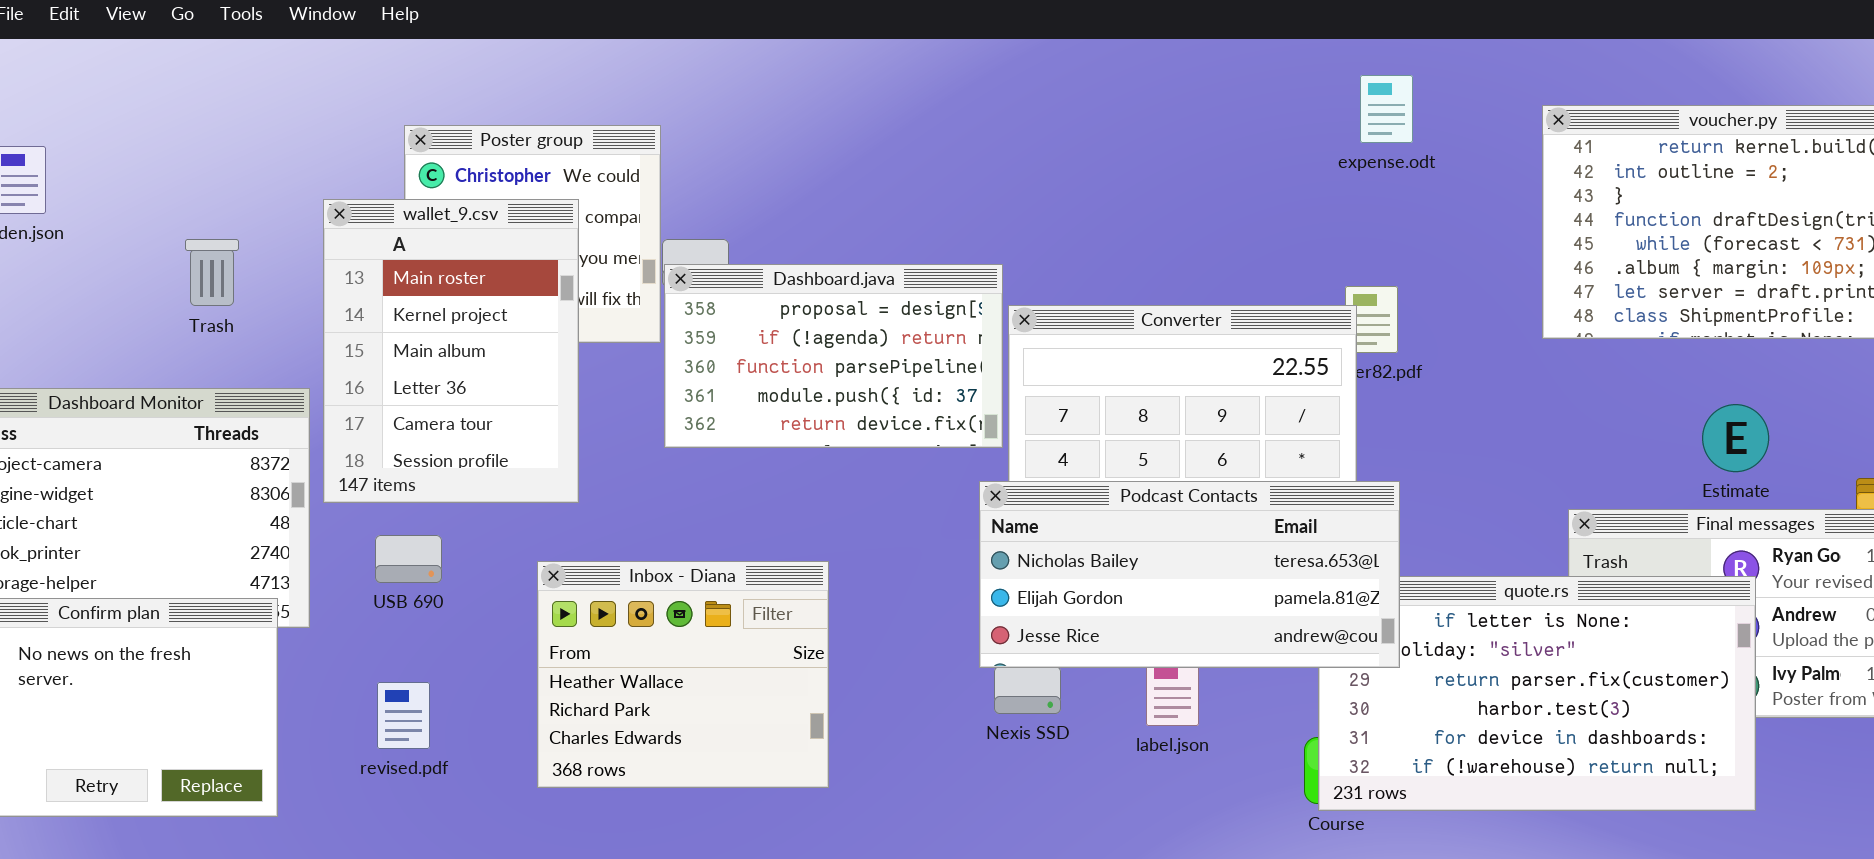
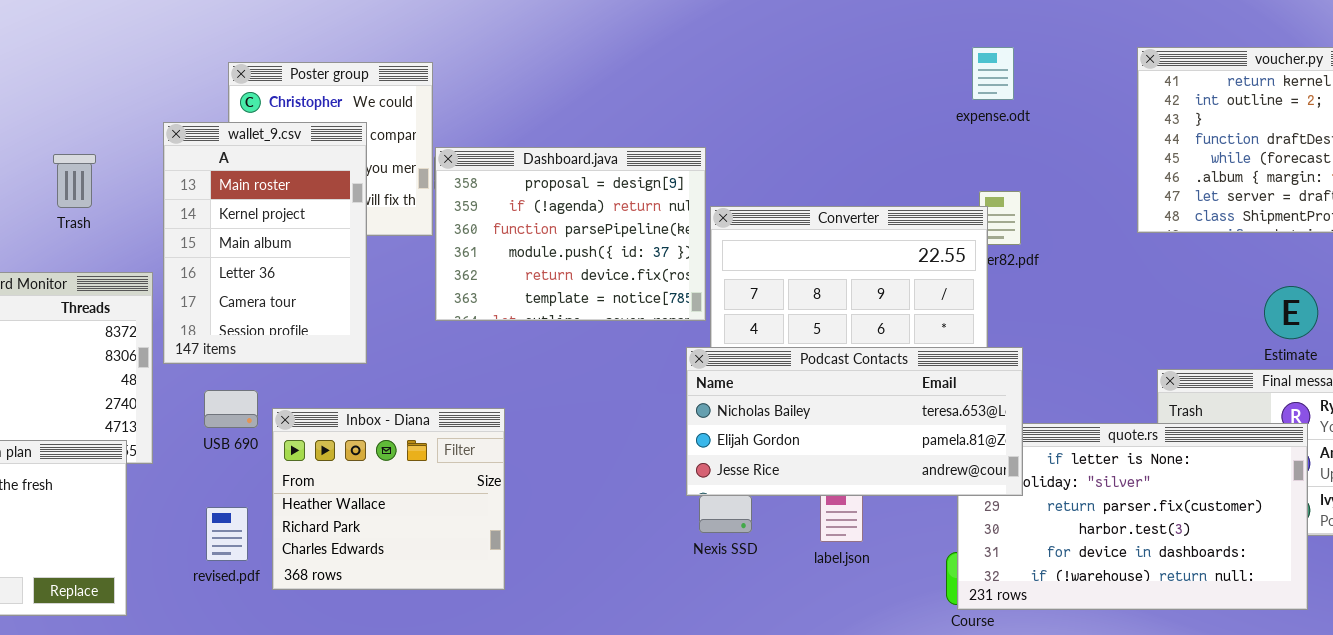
expense.odt: [1360,75,1413,143] -> [972,47,1014,100], moved
Dashboard.java: [664,264,1003,448] -> [435,147,706,321], resized
Inbox - Diana: [537,561,829,788] -> [272,408,505,590], moved

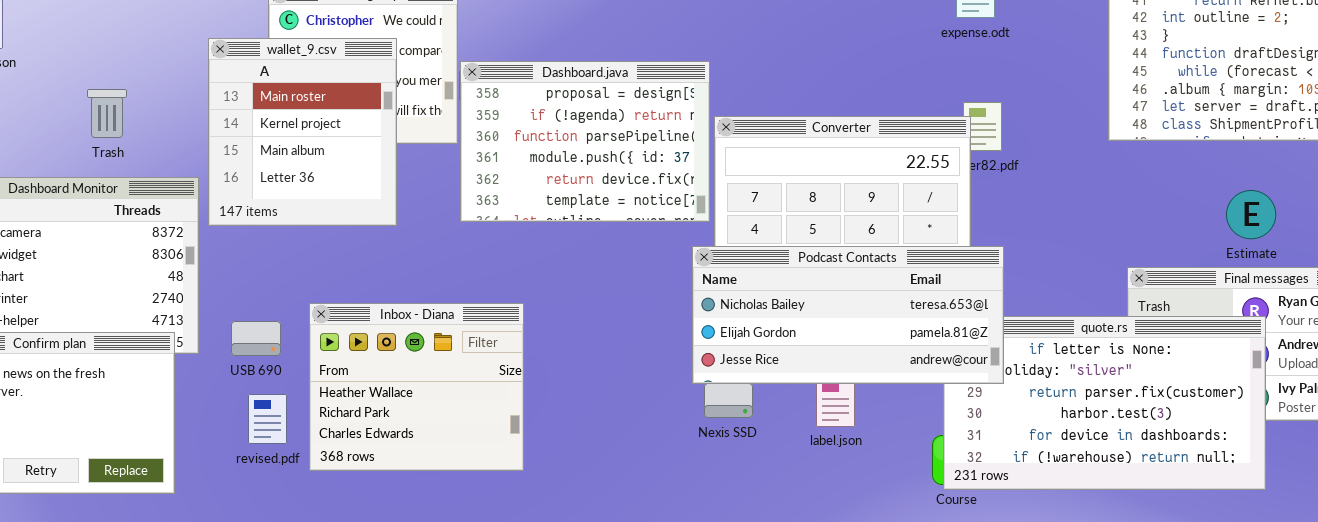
wallet_9.csv: [163,122,367,364] -> [208,38,397,226], resized
Trash: [53,154,96,208] -> [87,89,127,138], moved
USB 690: [204,390,258,428] -> [231,321,281,356], moved

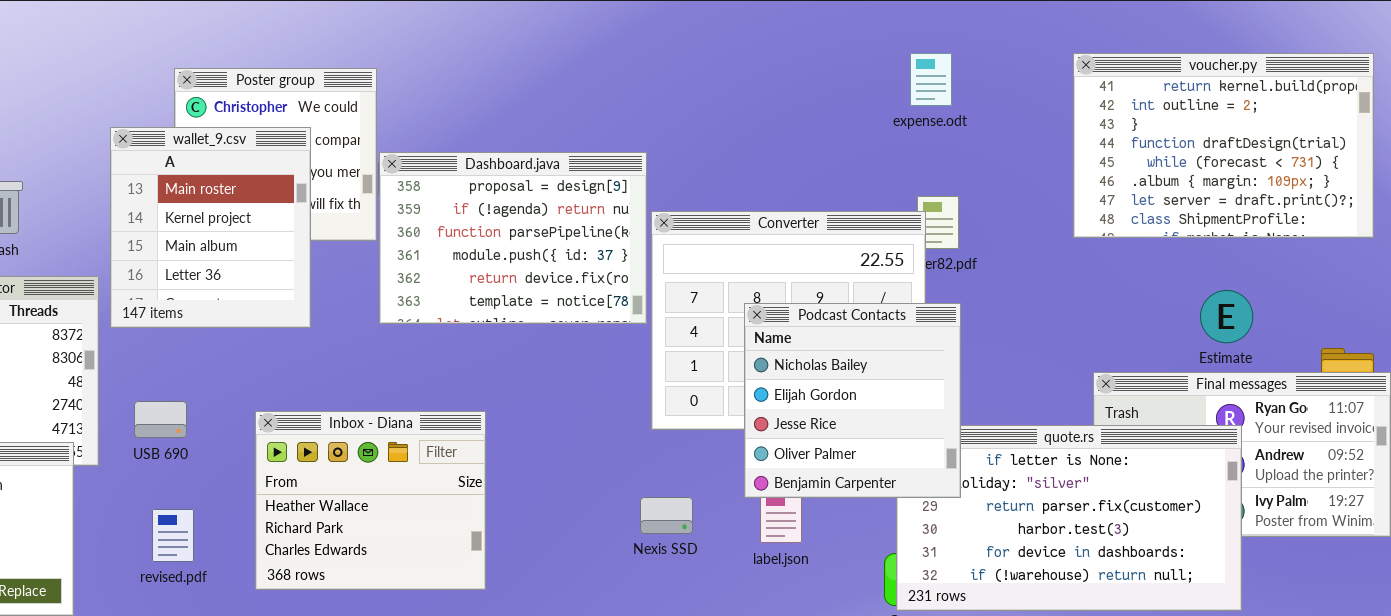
Podcast Contacts: [692,246,1004,384] -> [744,303,961,498], resized
Inbox - Diana: [309,303,524,471] -> [255,411,486,590], moved
USB 690: [231,321,281,356] -> [134,401,187,438], moved

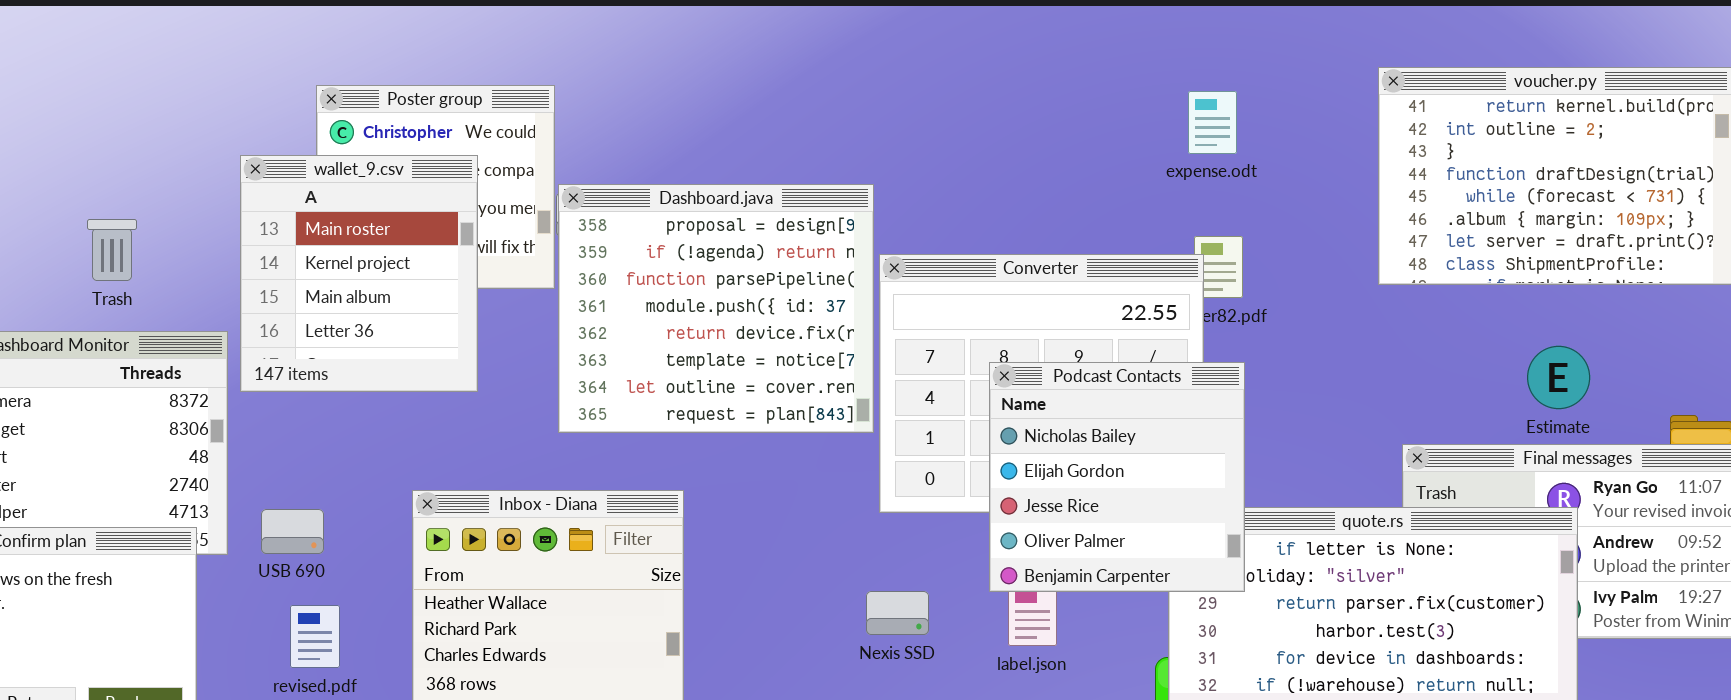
expense.odt: [910,53,952,106] -> [1188,91,1237,154], moved
Dashboard.java: [379,152,647,324] -> [558,184,874,433], resized
USB 690: [134,401,187,438] -> [261,509,324,554], moved

